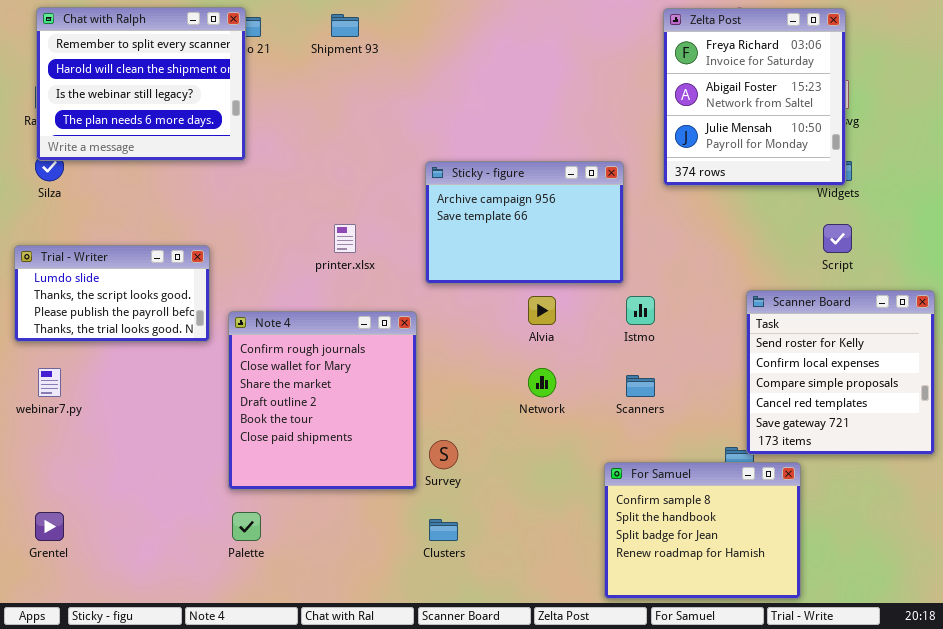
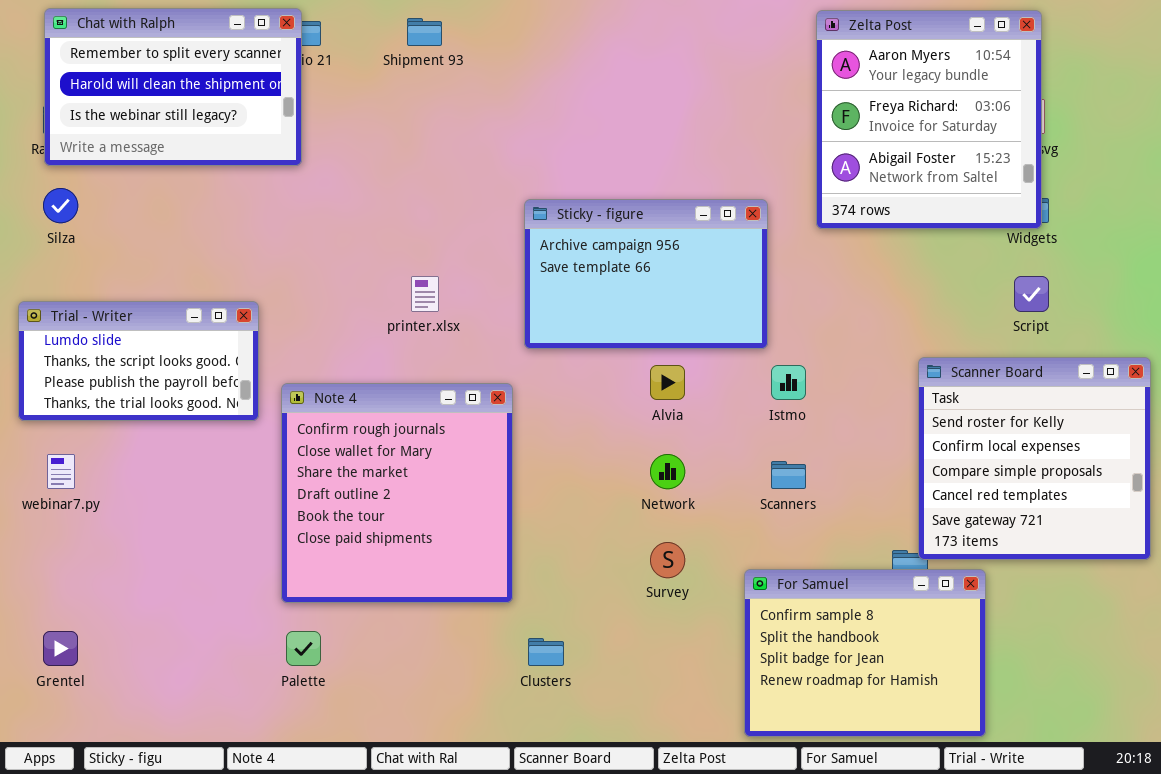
Chat with Ralph: [36,7,246,161] -> [44,8,302,166], resized
Zelta Post: [663,8,846,186] -> [816,10,1042,229], scrolled up 1 row
Survey: [429,440,458,469] -> [650,542,685,578], moved

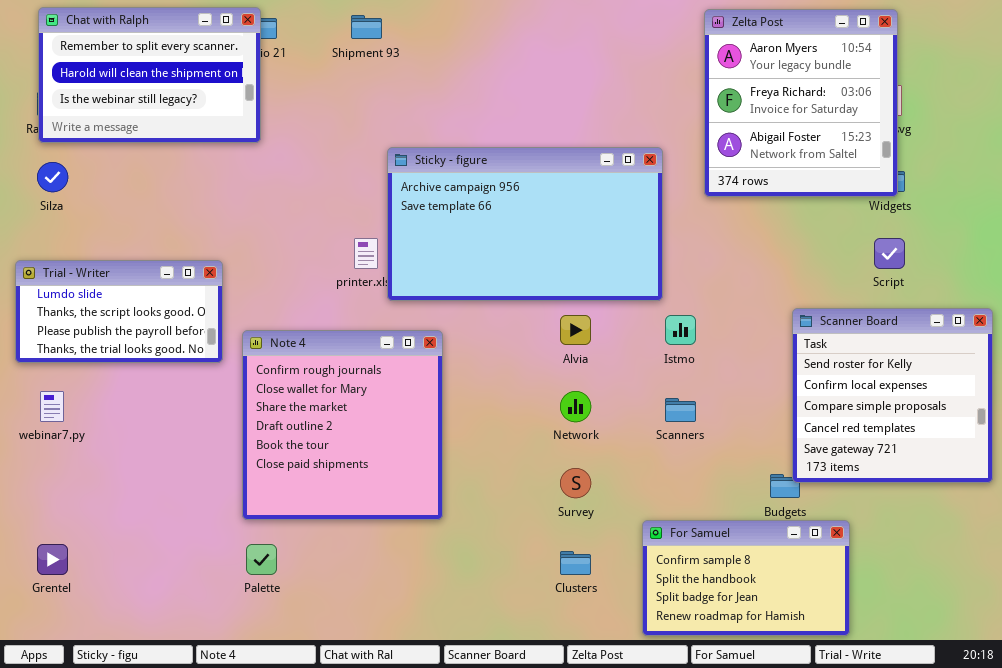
Sticky - figure: [524,199,768,349] -> [387,147,663,301], resized
For Samuel: [744,569,986,737] -> [642,520,850,636], resized
Clusters: [528,638,564,666] -> [560,551,591,575], moved

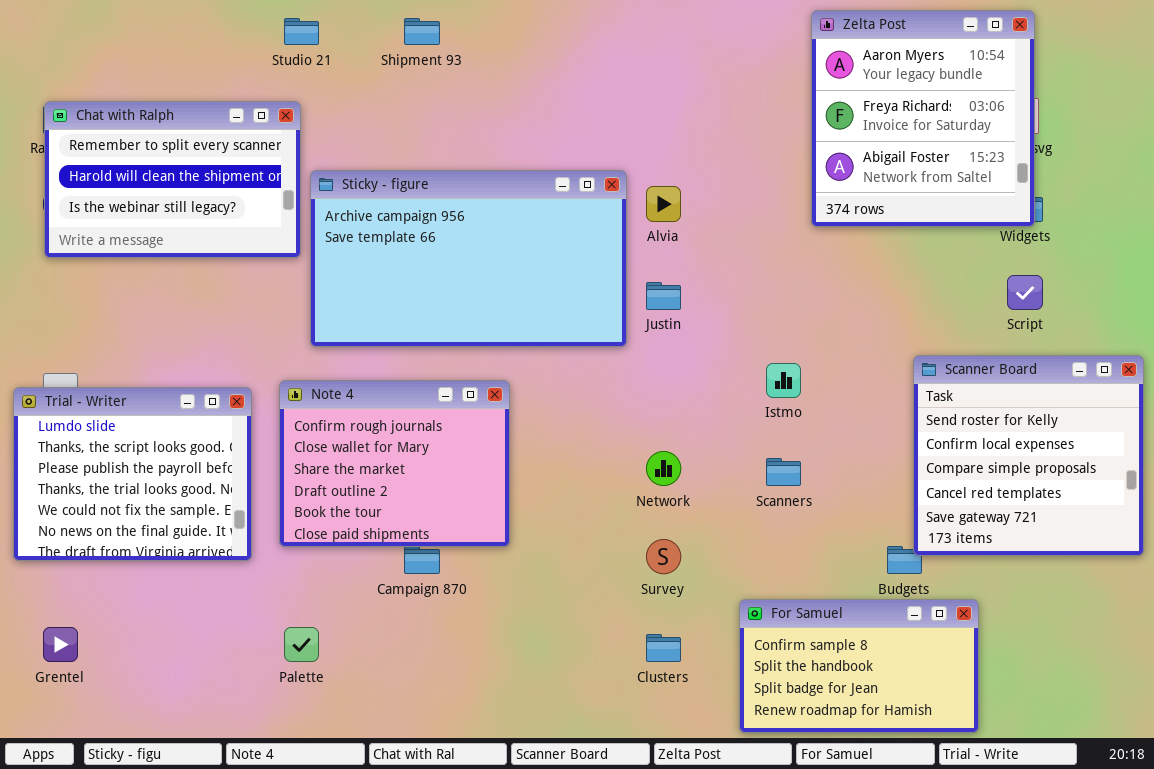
Chat with Ralph: [38,7,261,143] -> [44,101,301,258], moved
Sticky - figure: [387,147,663,301] -> [310,170,627,347], moved
Trial - Writer: [15,260,223,363] -> [13,387,252,561], moved, resized
Alvia: [560,315,591,345] -> [646,186,681,222], moved
Note 4: [242,330,443,520] -> [279,380,510,547], resized

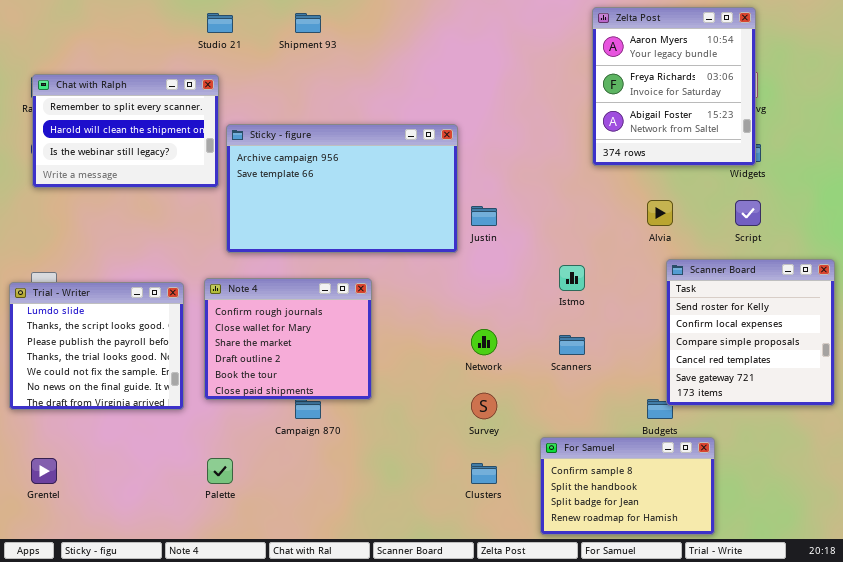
Alvia: [646,186,681,222] -> [647,200,673,226], moved

